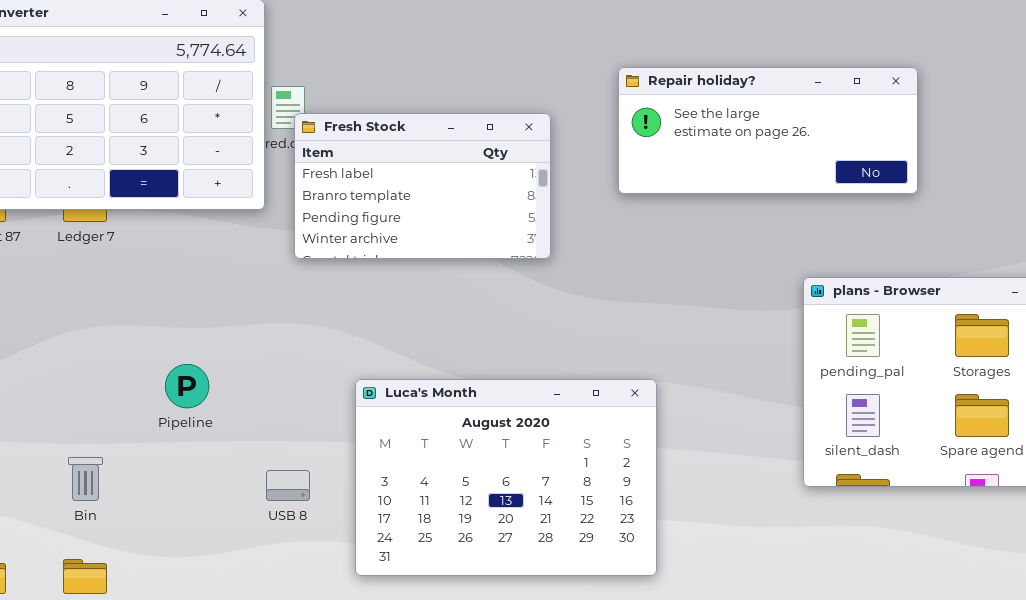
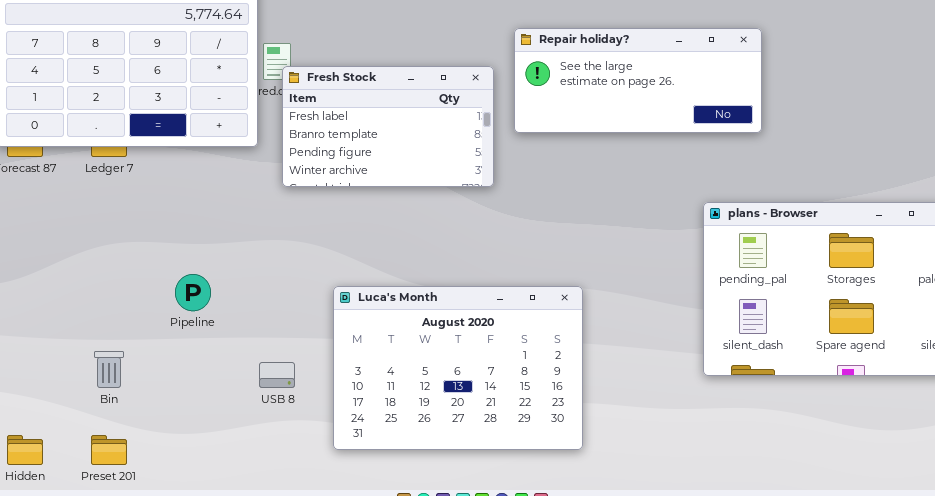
Repair holiday?: [618,67,918,194] -> [514,28,762,133], moved

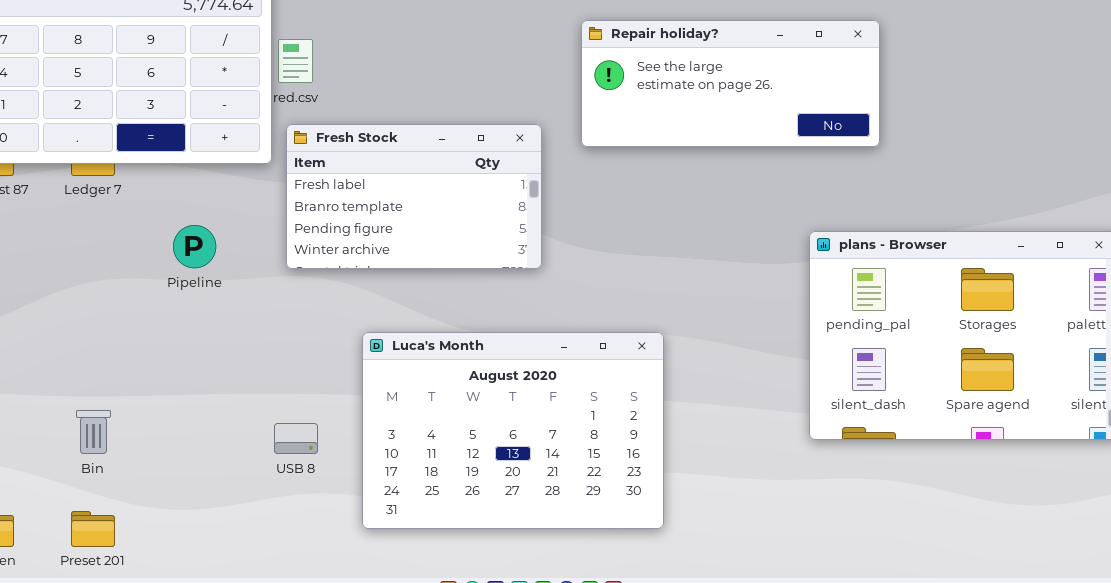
Fresh Stock: [282,66,494,187] -> [286,124,542,269], moved
Pipeline: [175,274,211,311] -> [173,225,216,268], moved

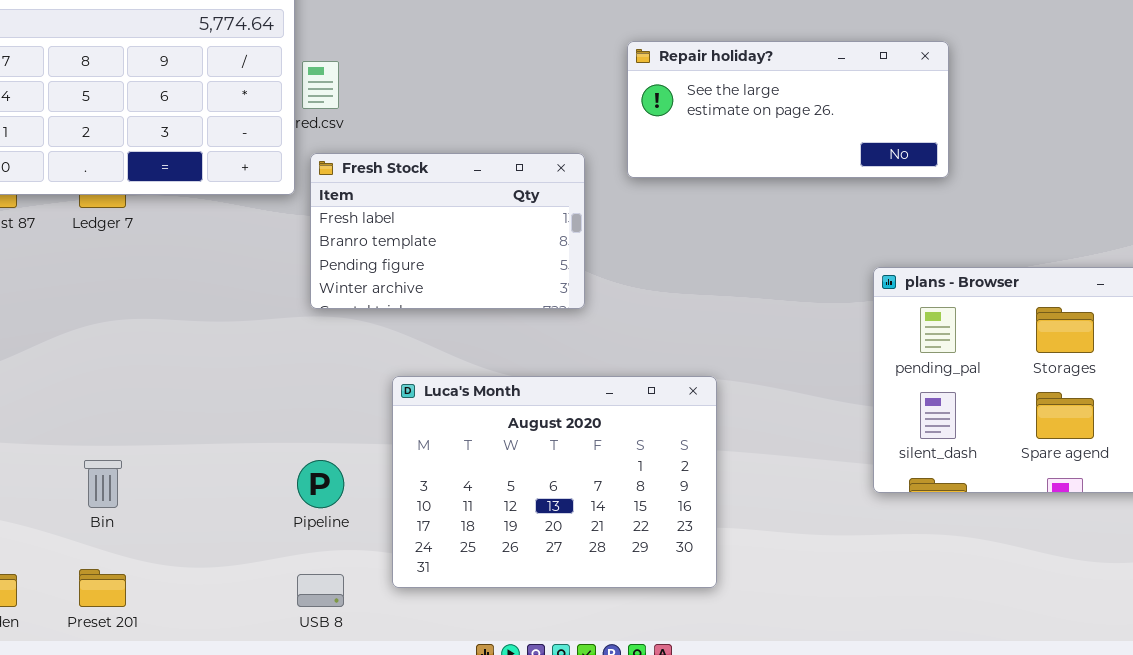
Pipeline: [173,225,216,268] -> [297,460,344,508], moved
USB 8: [274,423,318,454] -> [297,574,344,607], moved

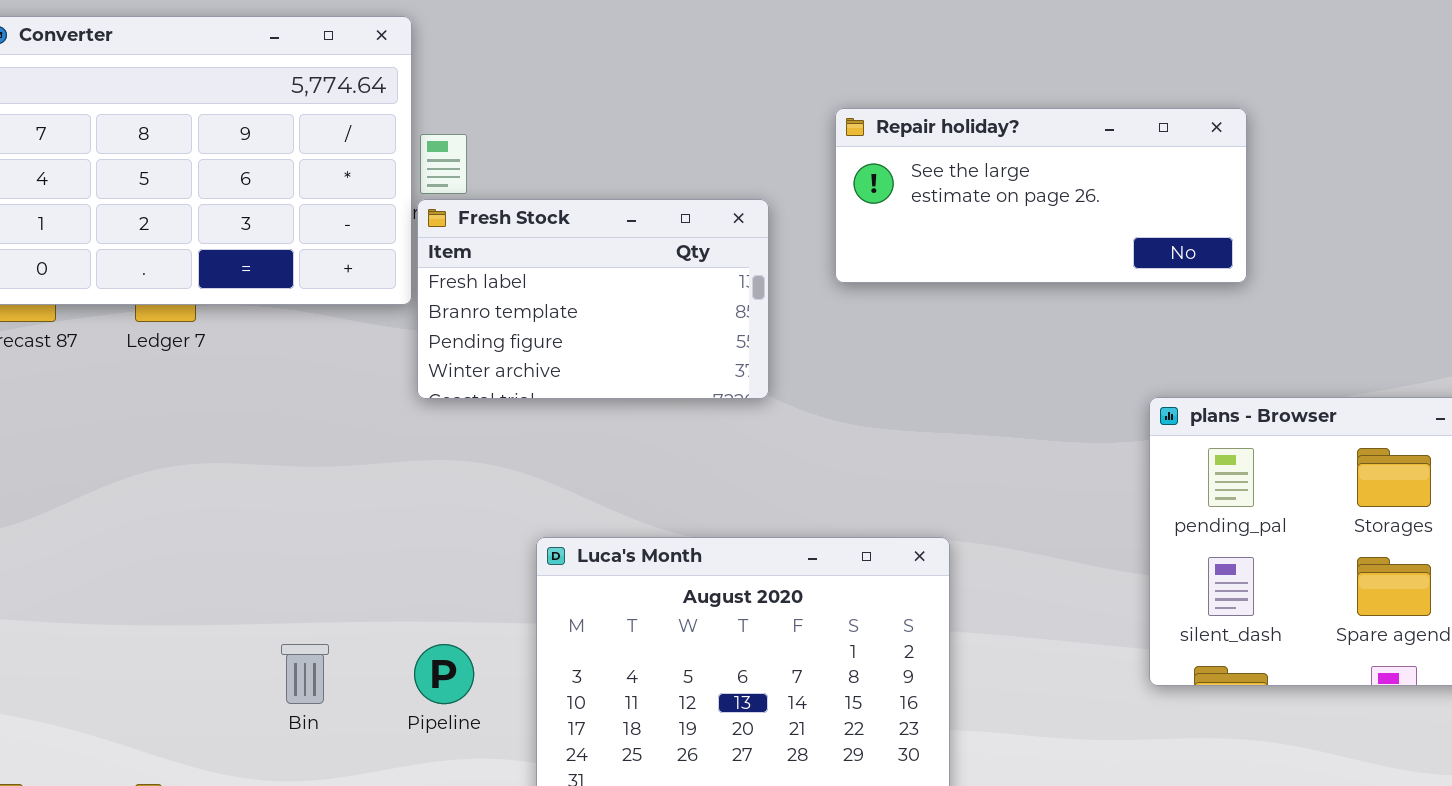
Fresh Stock: [310,153,585,309] -> [417,199,769,399], moved
Bin: [84,460,122,508] -> [281,644,329,704], moved

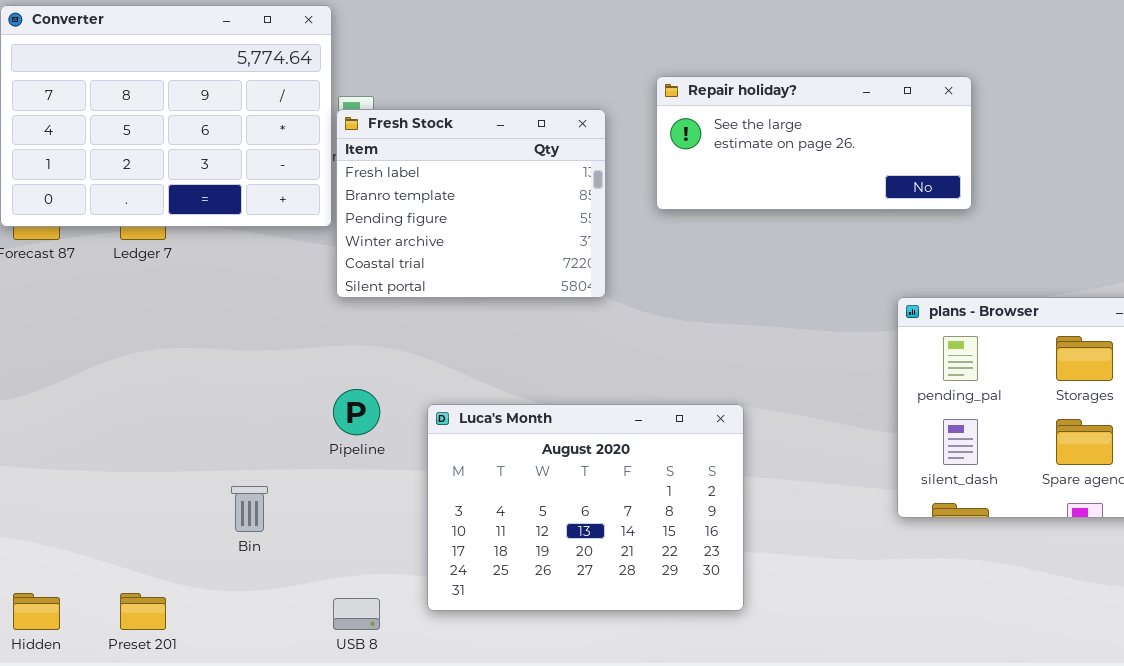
Fresh Stock: [417,199,769,399] -> [336,109,606,298], resized
Pipeline: [414,644,474,704] -> [333,389,380,435], moved

